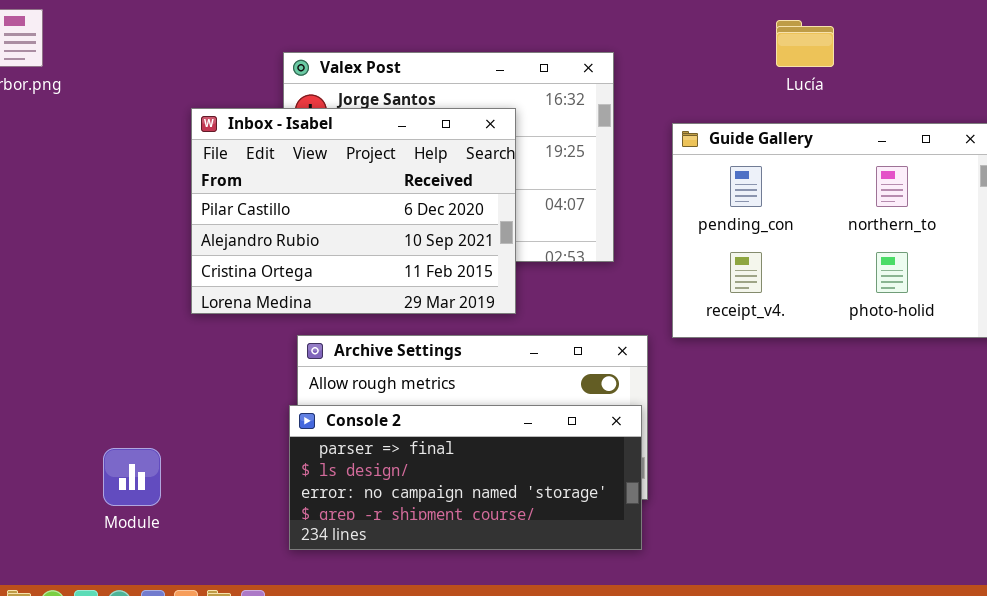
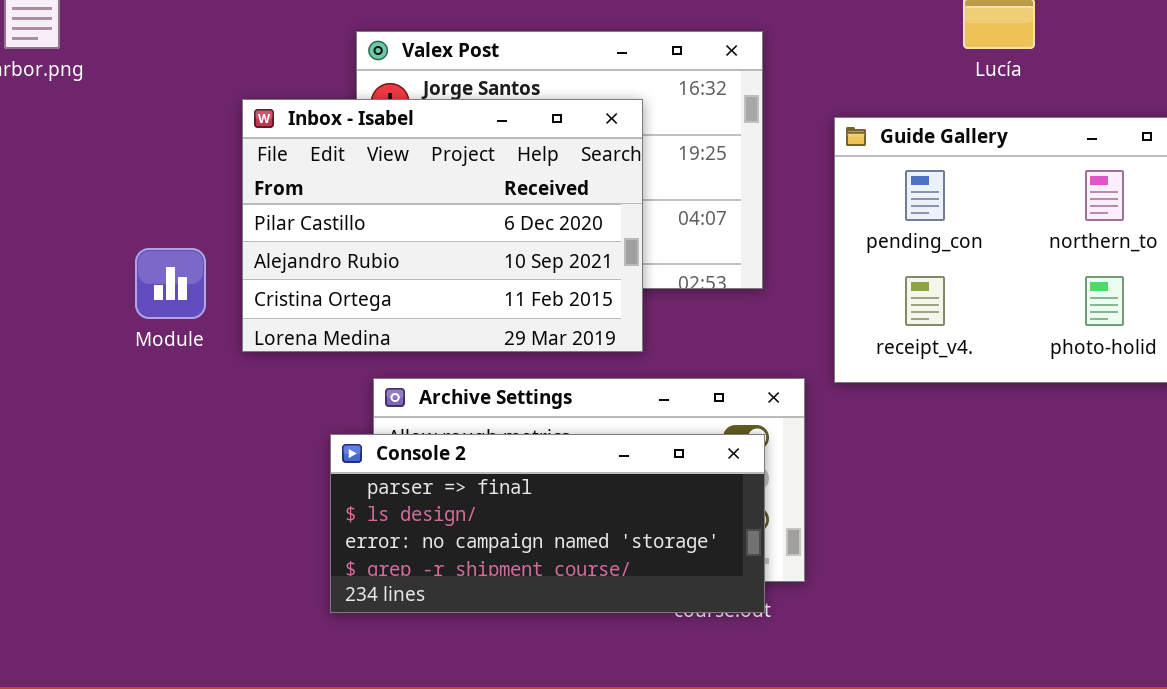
Console 2: [289,405,642,550] -> [330,434,765,613], moved
Module: [103,448,161,506] -> [135,248,206,319], moved

